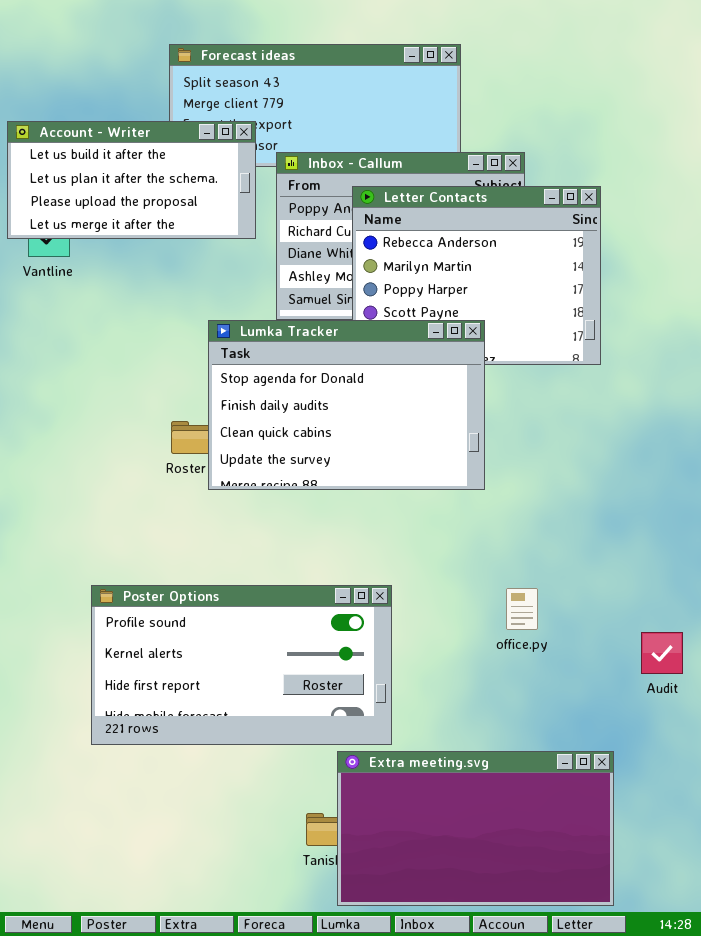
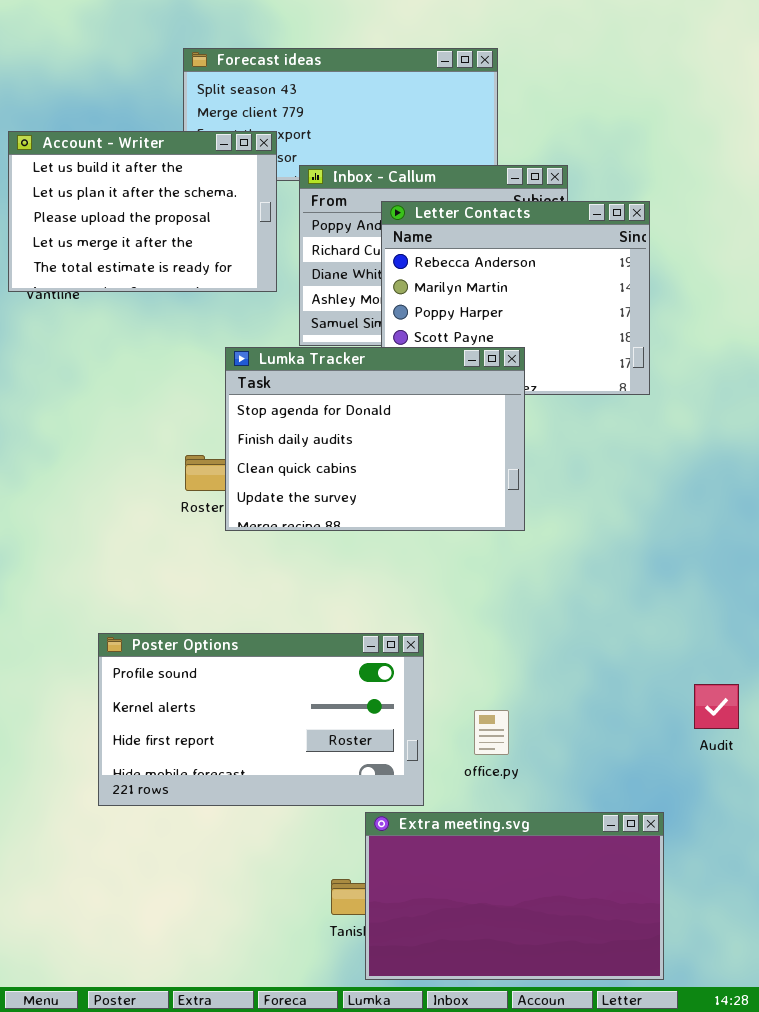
Account - Writer: [7,121,256,239] -> [8,131,277,292], resized
office.py: [506,588,538,630] -> [474,710,509,755], moved

